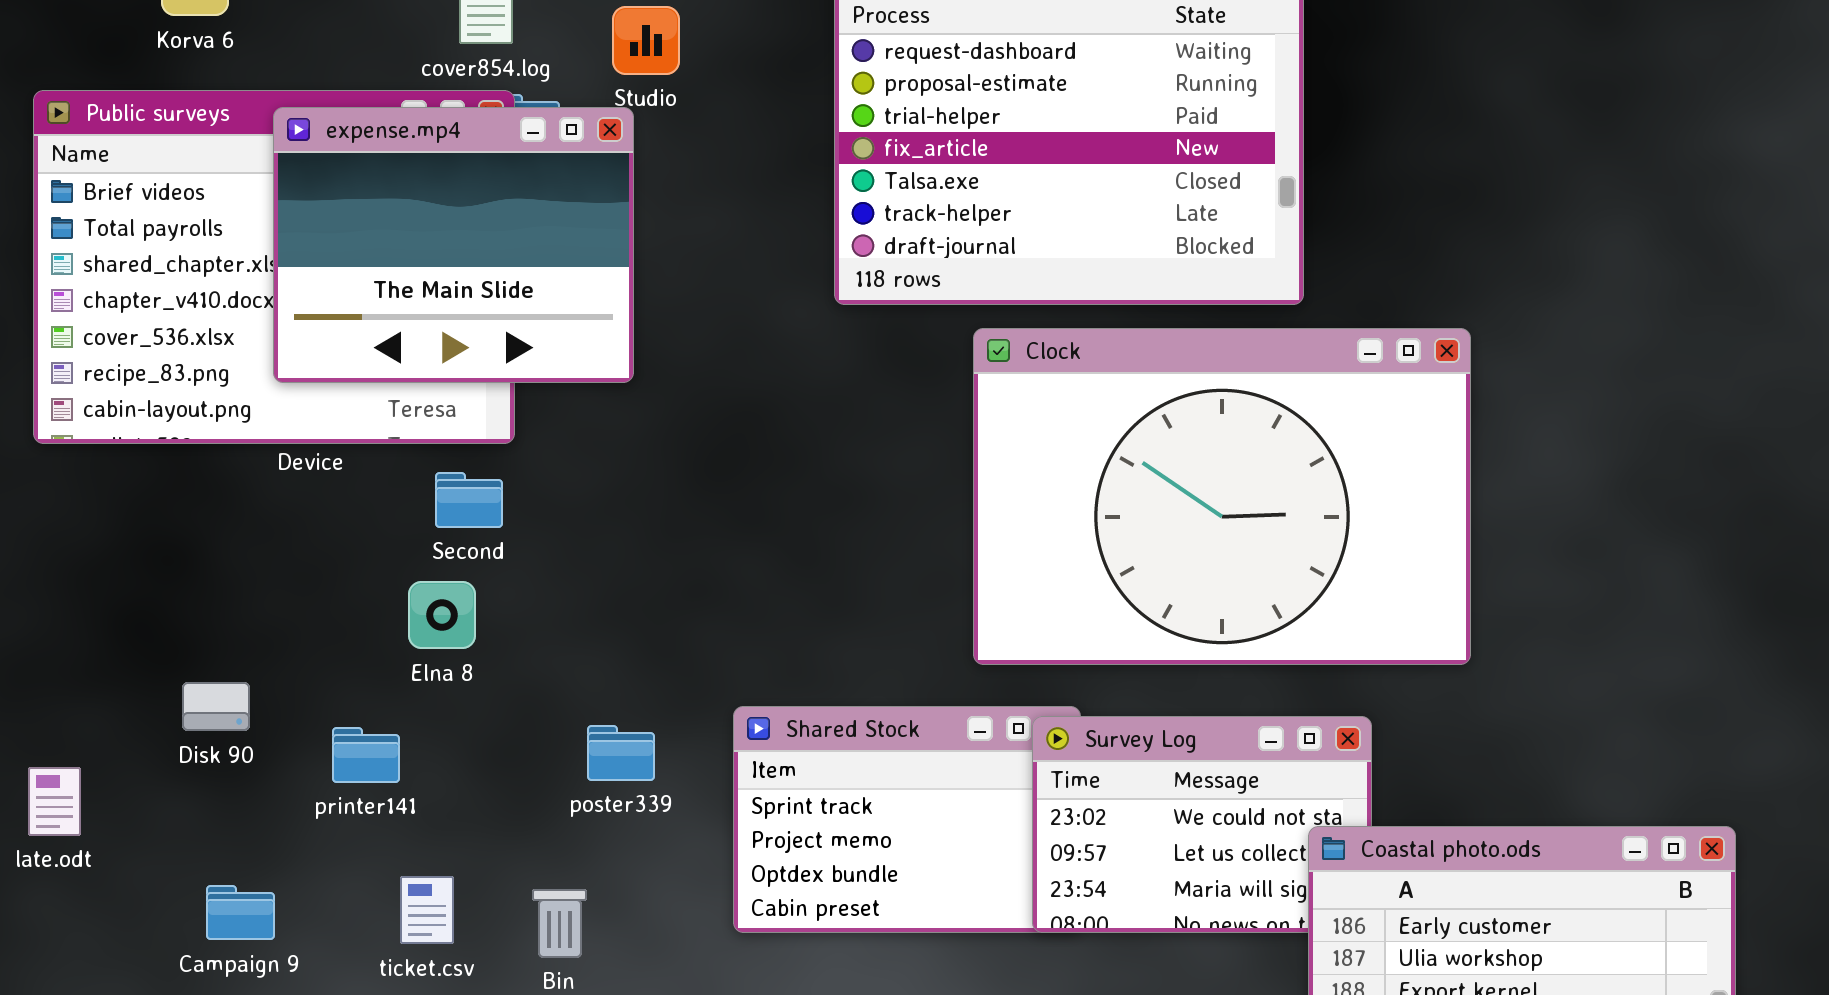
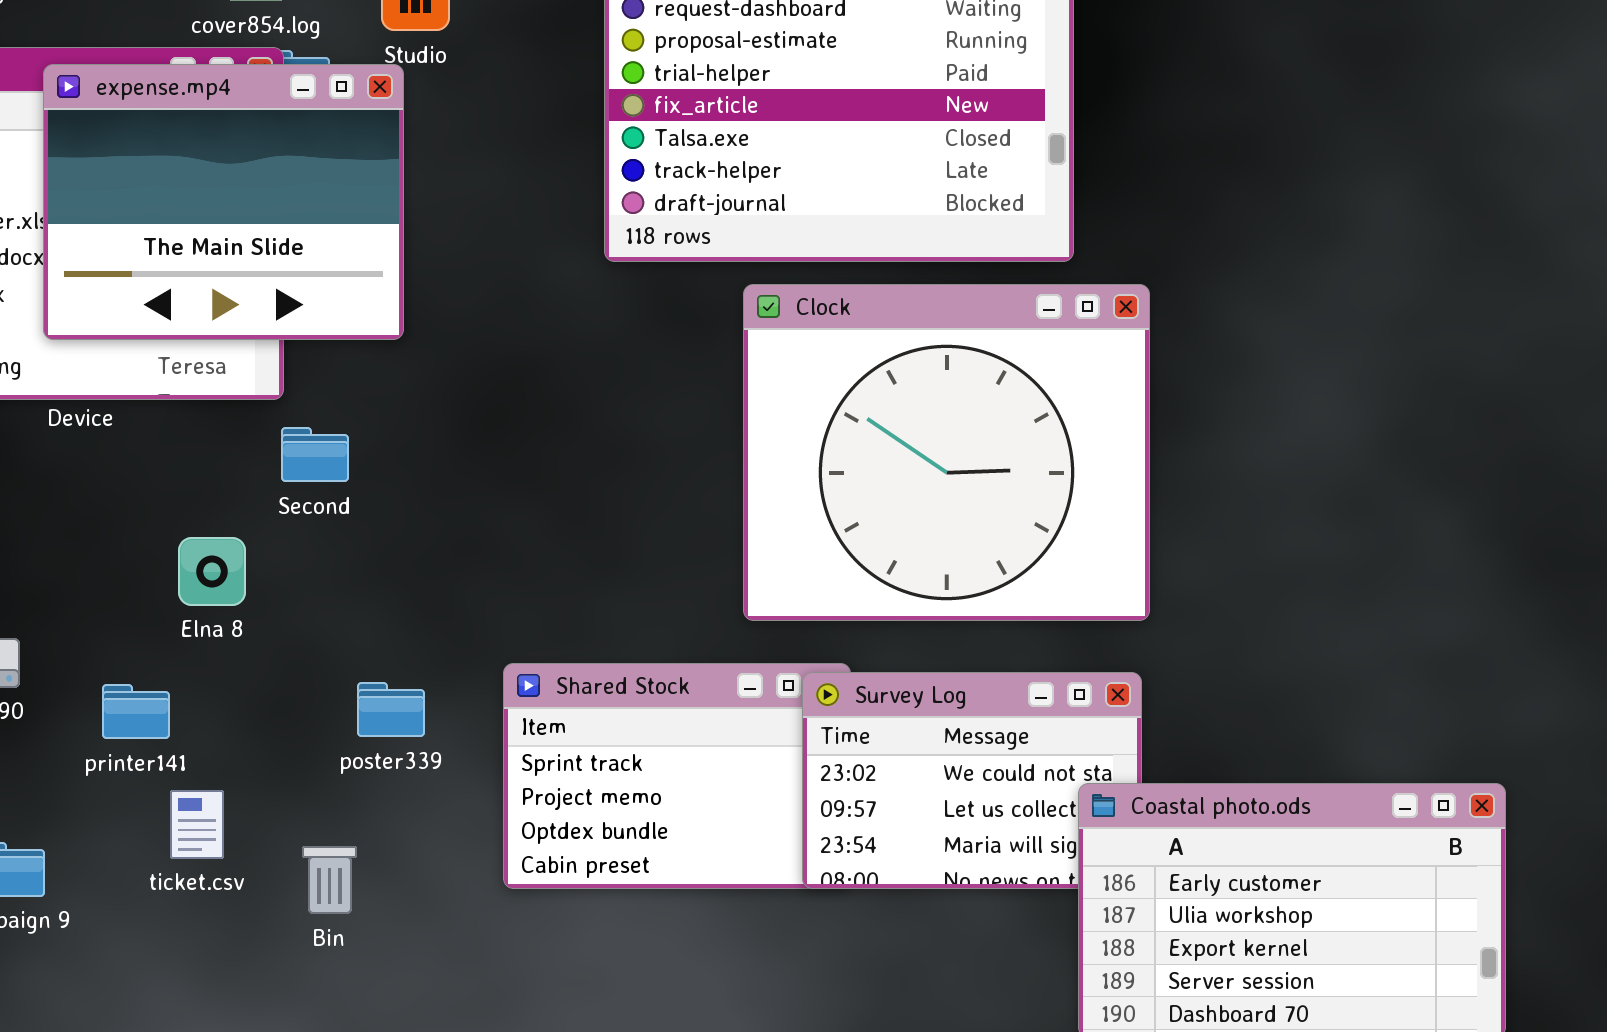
Clock: [973,328,1471,665] -> [743,284,1150,621], resized
Second: [435,472,503,528] -> [281,427,349,482], moved
ticket.csv: [400,876,454,944] -> [170,790,224,859], moved

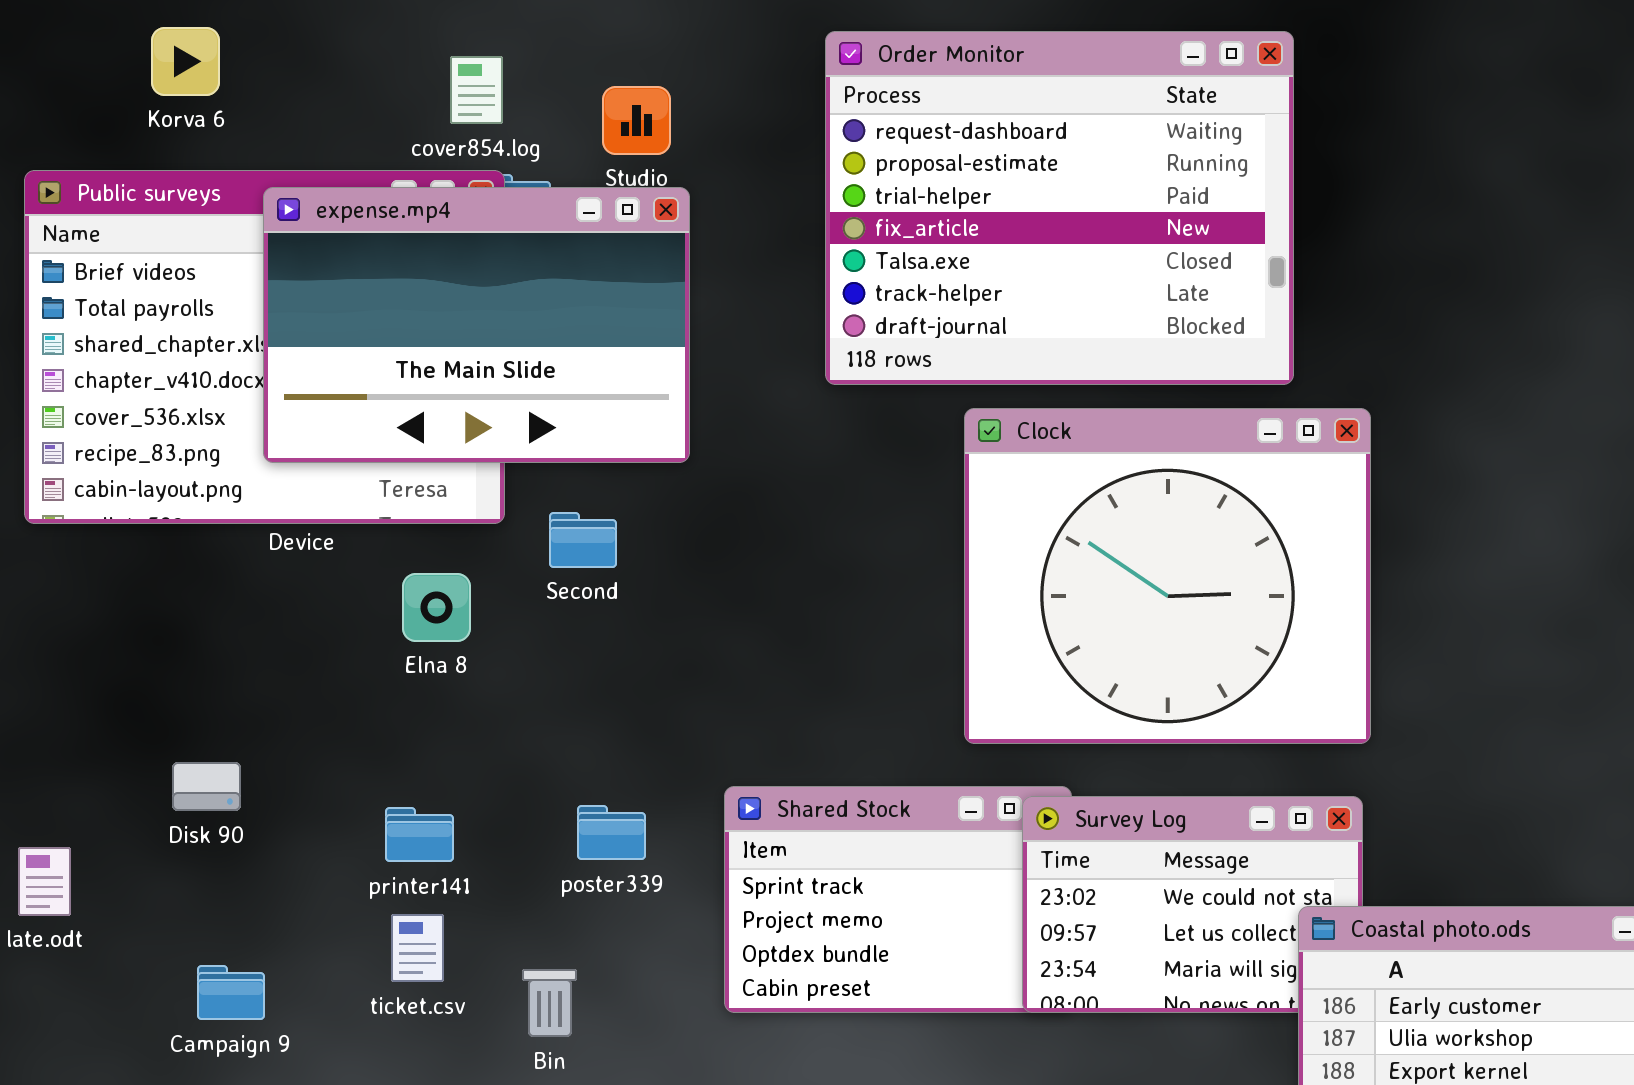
expense.mp4: [43,64,404,340] -> [263,187,690,463], resized
Second: [281,427,349,482] -> [549,512,617,568], moved
Elna 8: [178,537,246,606] -> [402,573,471,642], moved
printer141: [102,684,170,739] -> [385,807,454,862], moved

